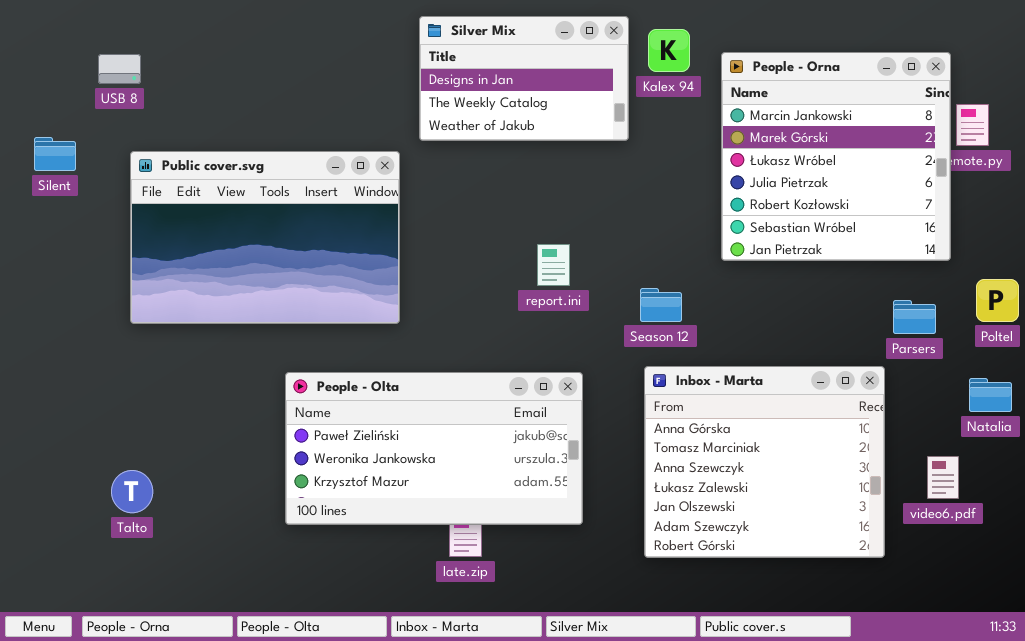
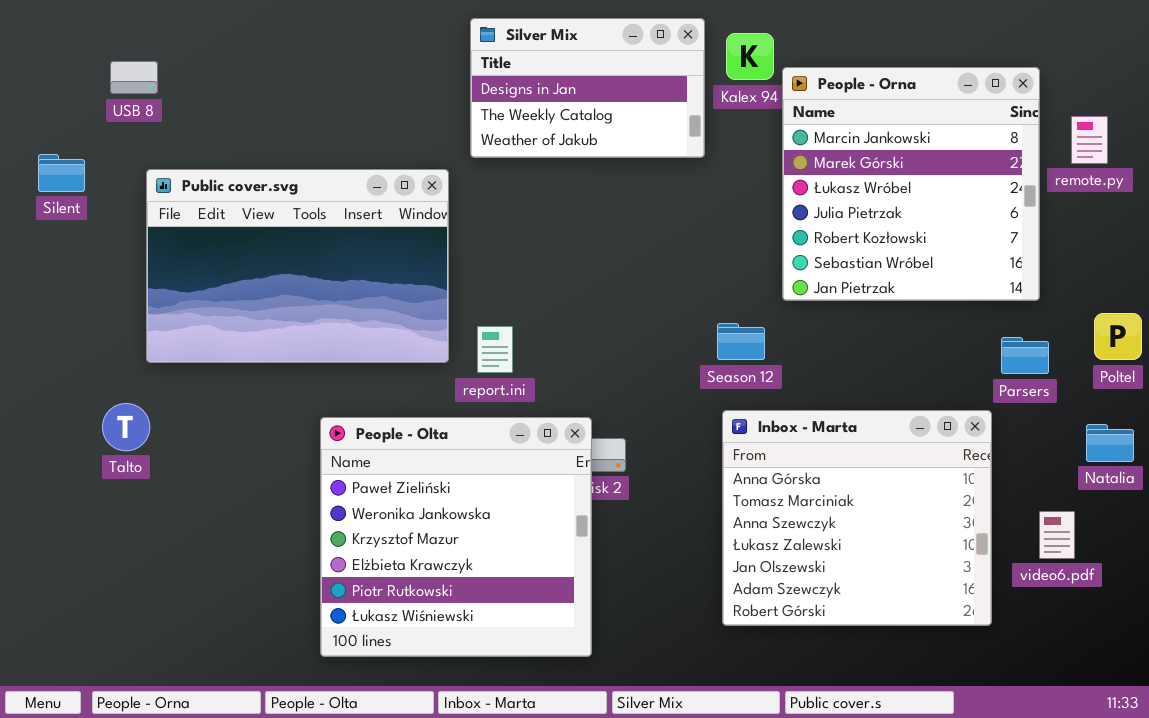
People - Orna: [721,52,951,261] -> [782,67,1040,301], moved
report.ini: [537,244,570,286] -> [477,326,513,373], moved
People - Olta: [285,372,583,525] -> [320,417,592,657], resized
Talto: [111,470,153,513] -> [102,403,150,451], moved

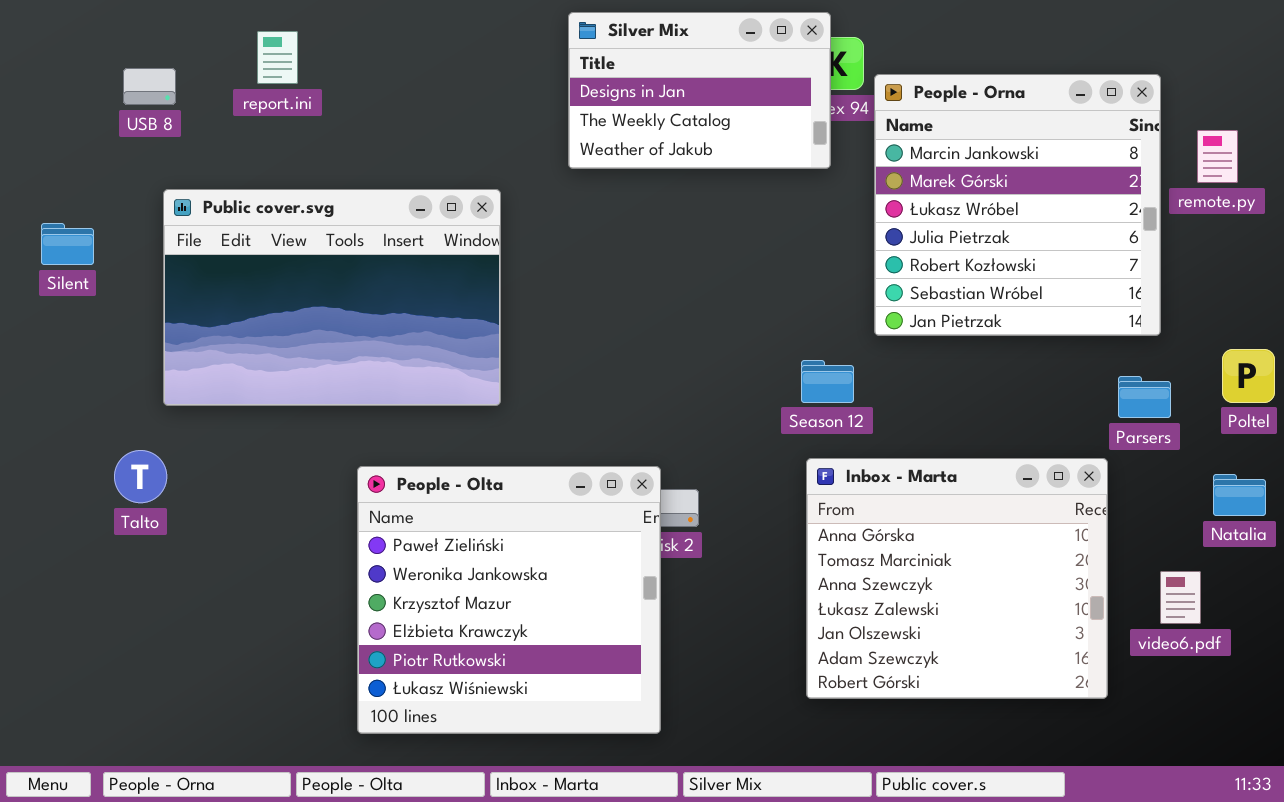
Silver Mix: [470,18,705,158] -> [568,12,831,169], moved
Silent: [38,154,85,192] -> [41,223,94,265], moved
report.ini: [477,326,513,373] -> [257,31,298,84], moved

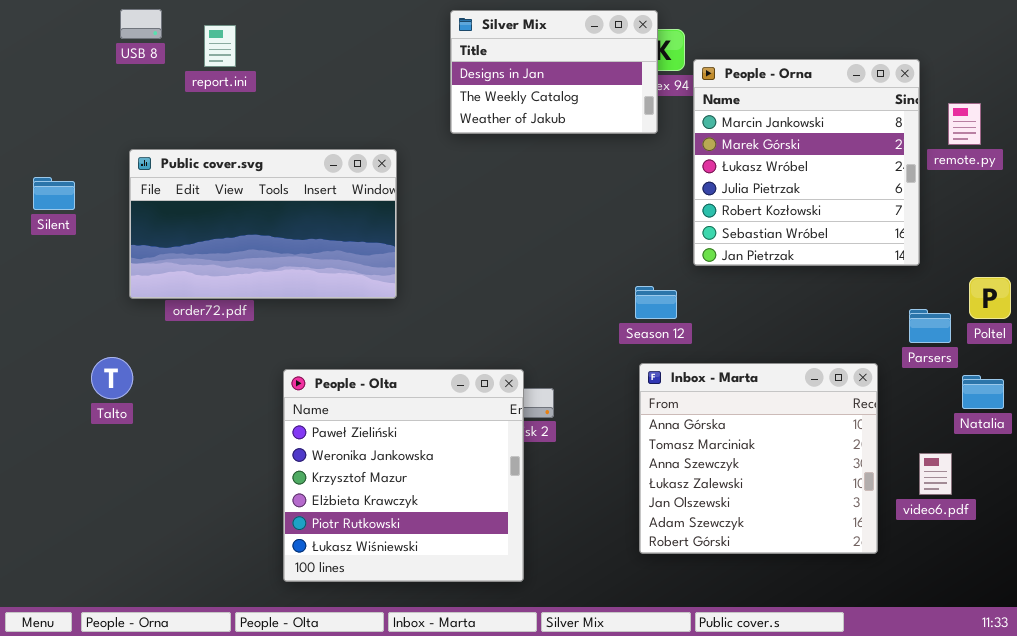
USB 8: [123,68,176,105] -> [120,9,162,39], moved
Public cover.svg: [163,189,501,406] -> [129,149,397,299], resized
Parsers: [1118,376,1171,418] -> [909,309,951,343], moved

